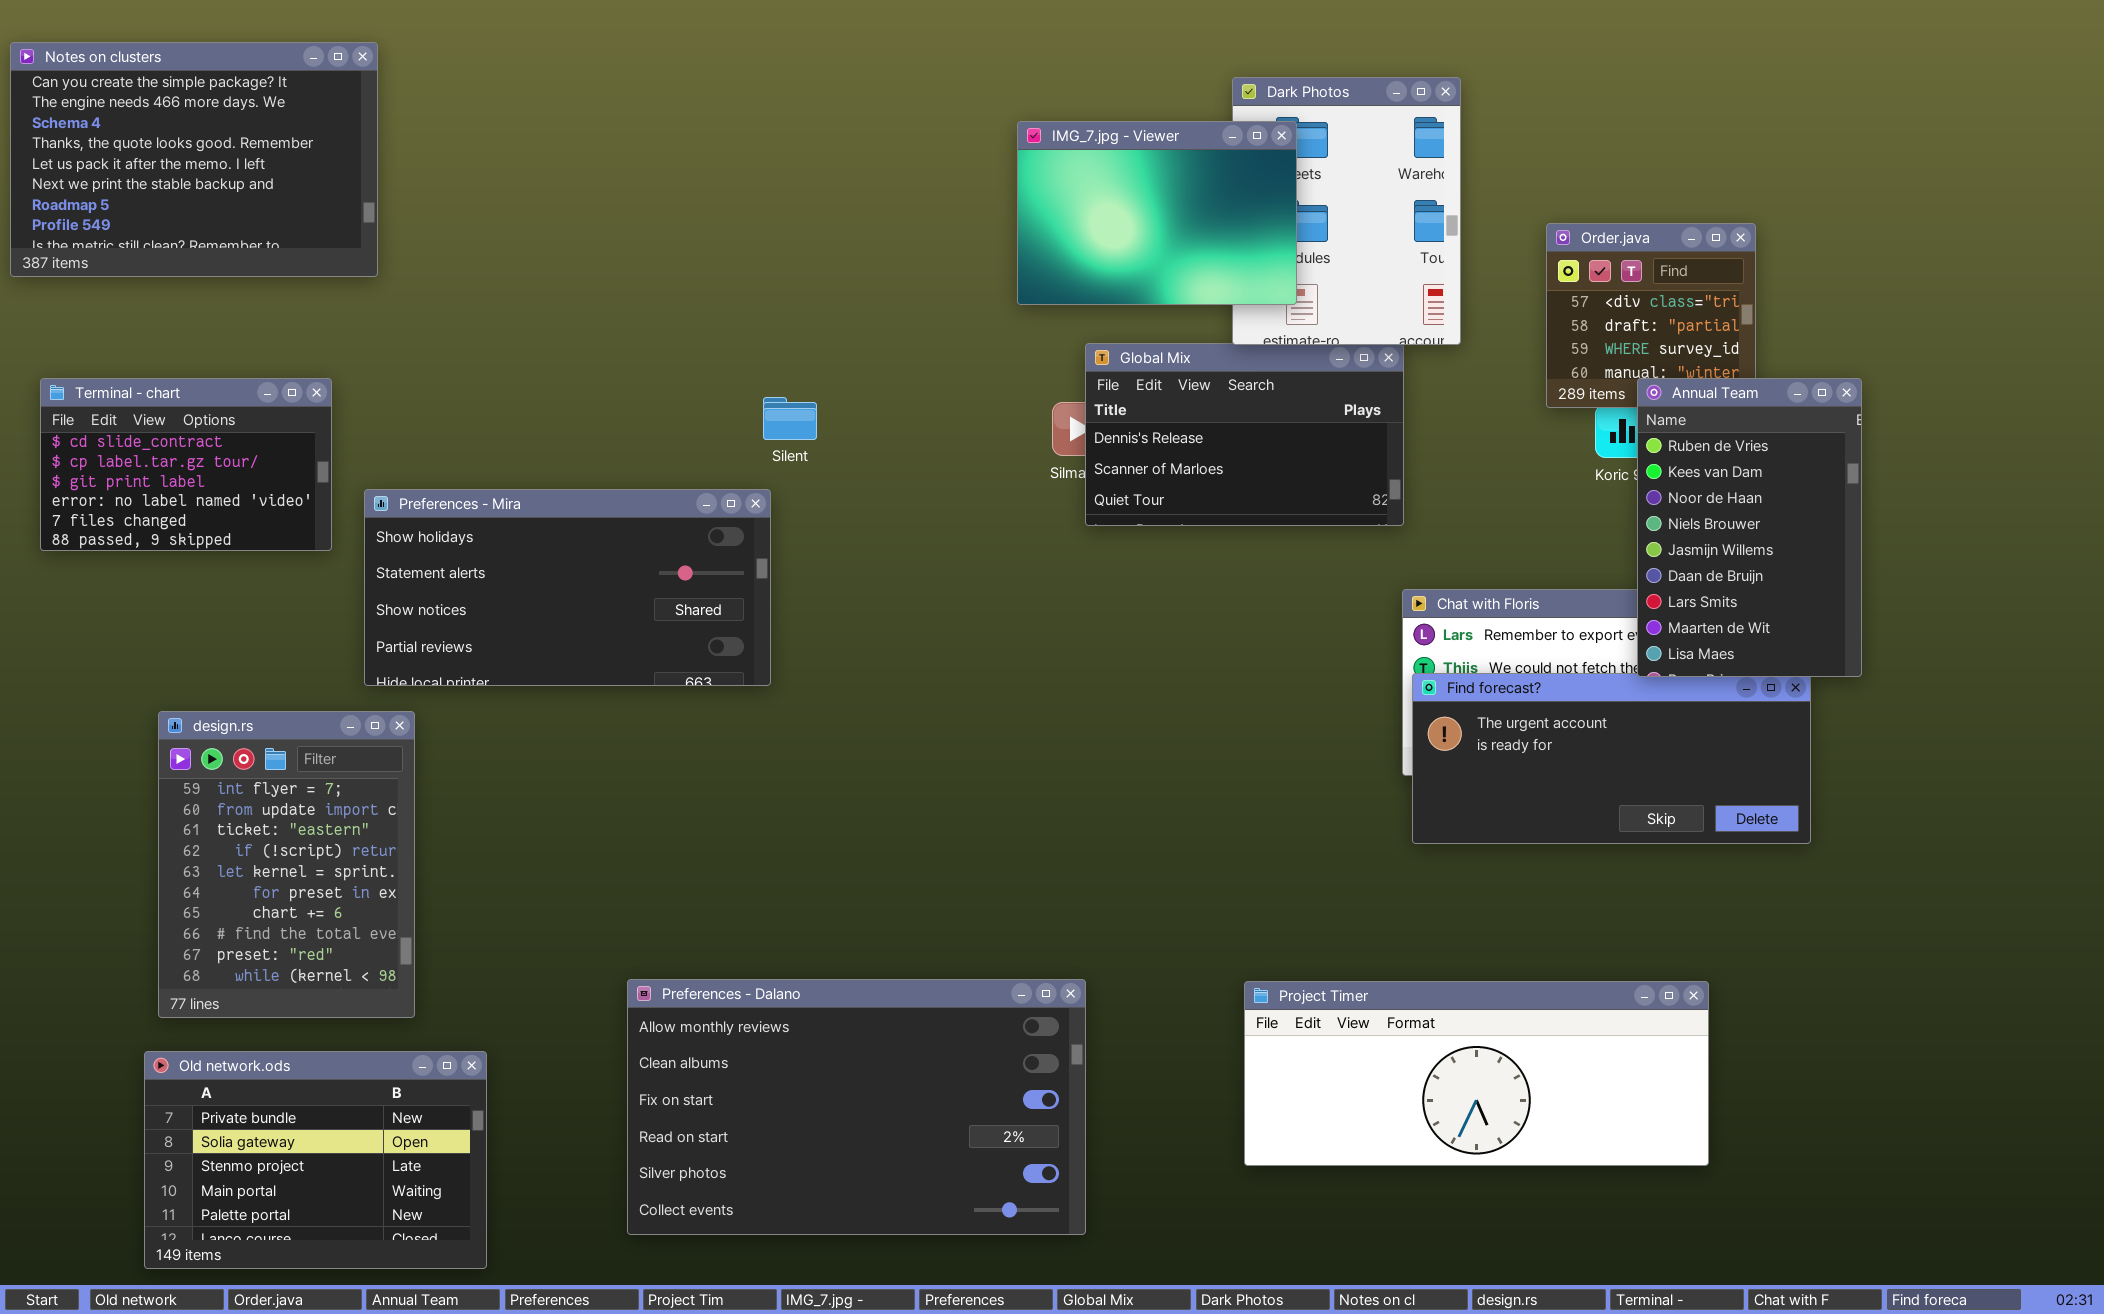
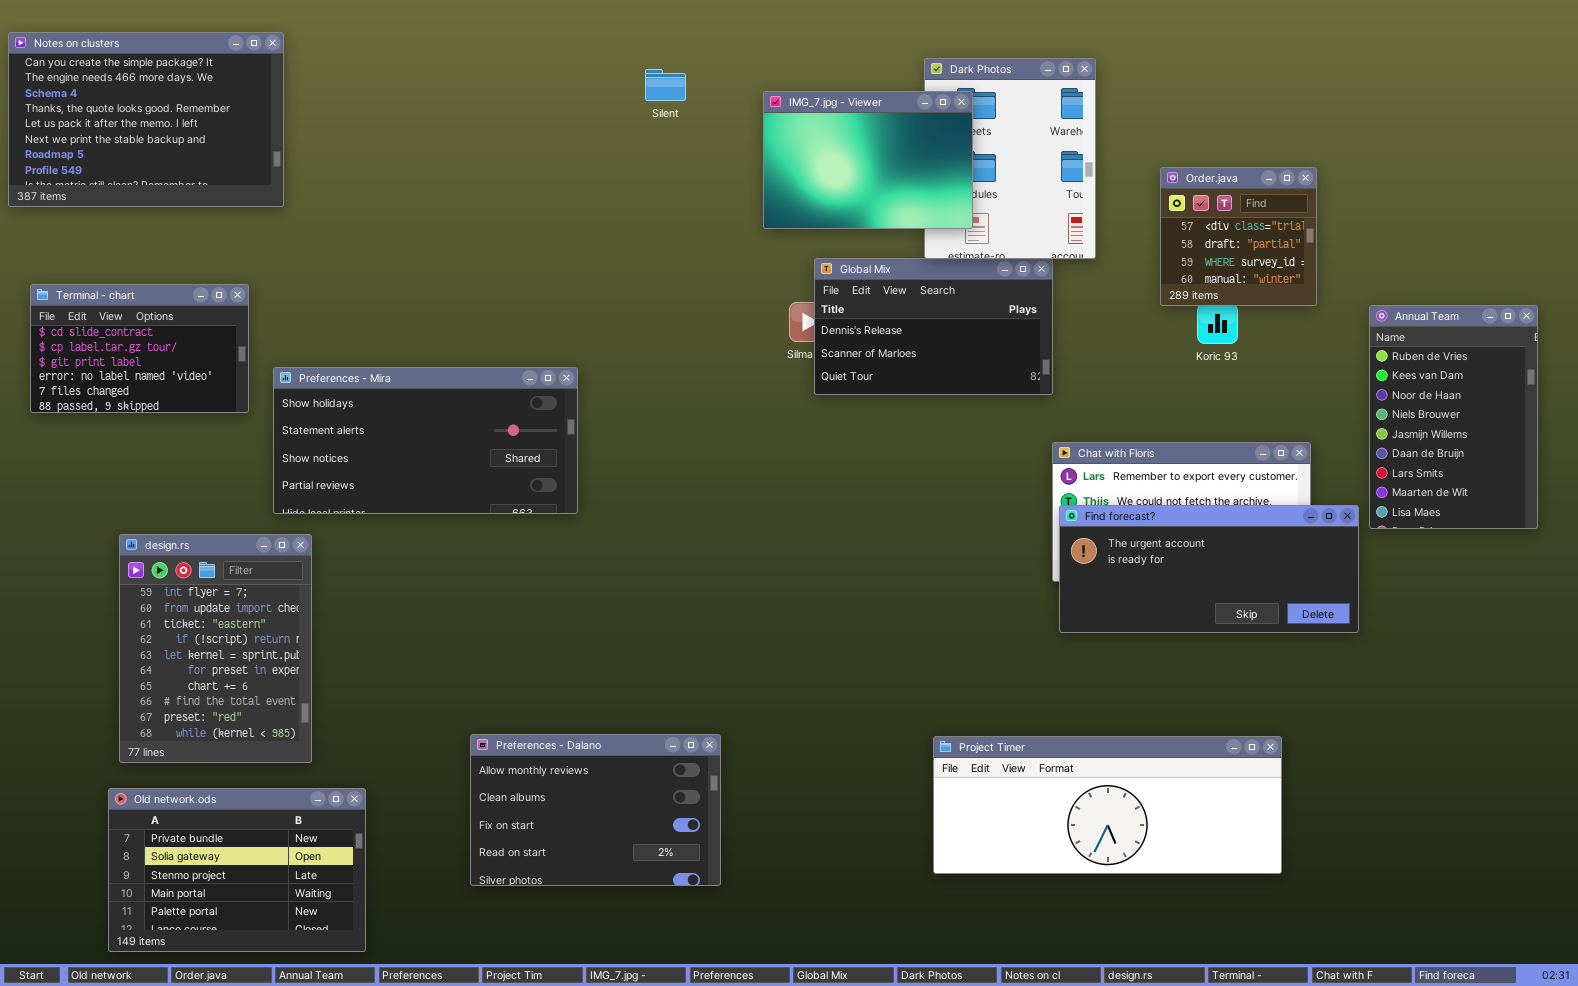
Annual Team: [1637,378,1862,677] -> [1369,305,1538,529], moved
Silent: [763,397,817,440] -> [645,69,686,101], moved
Preferences - Dalano: [627,979,1086,1235] -> [470,734,721,886], resized

